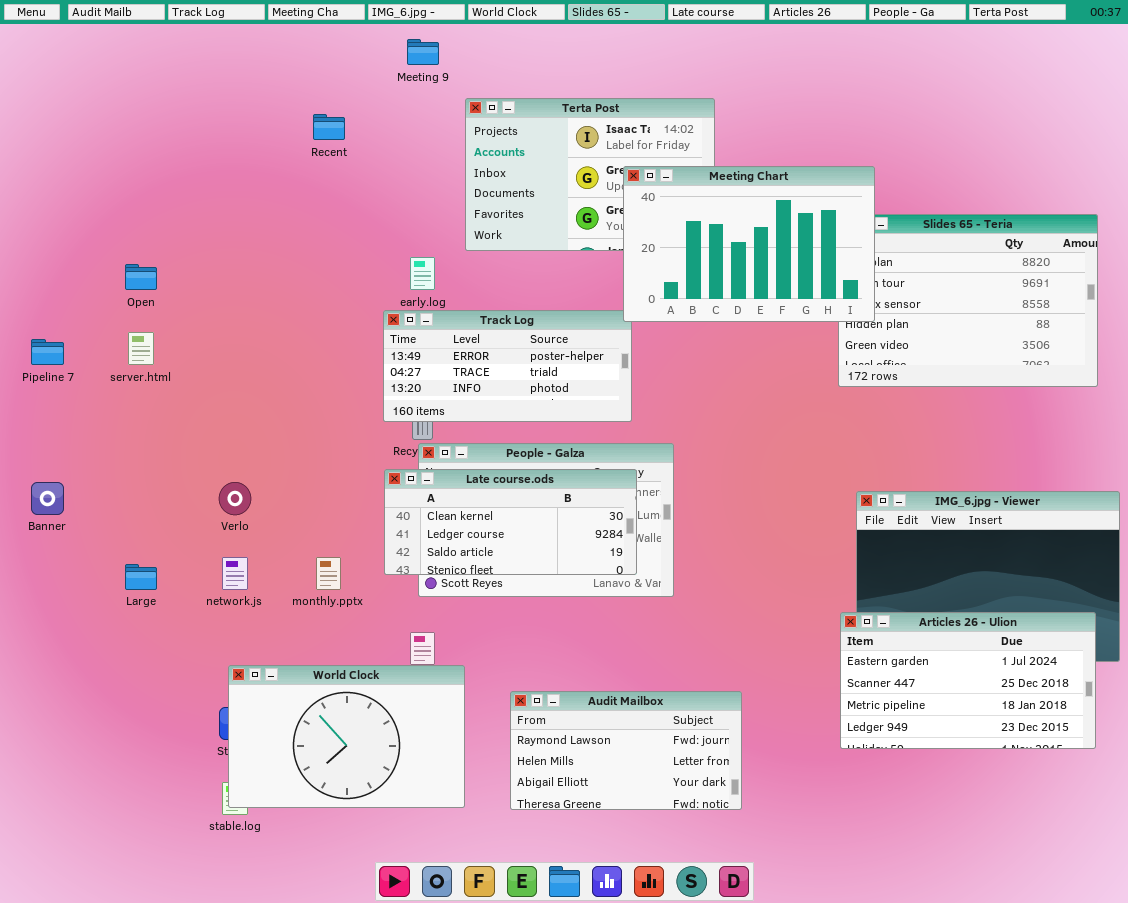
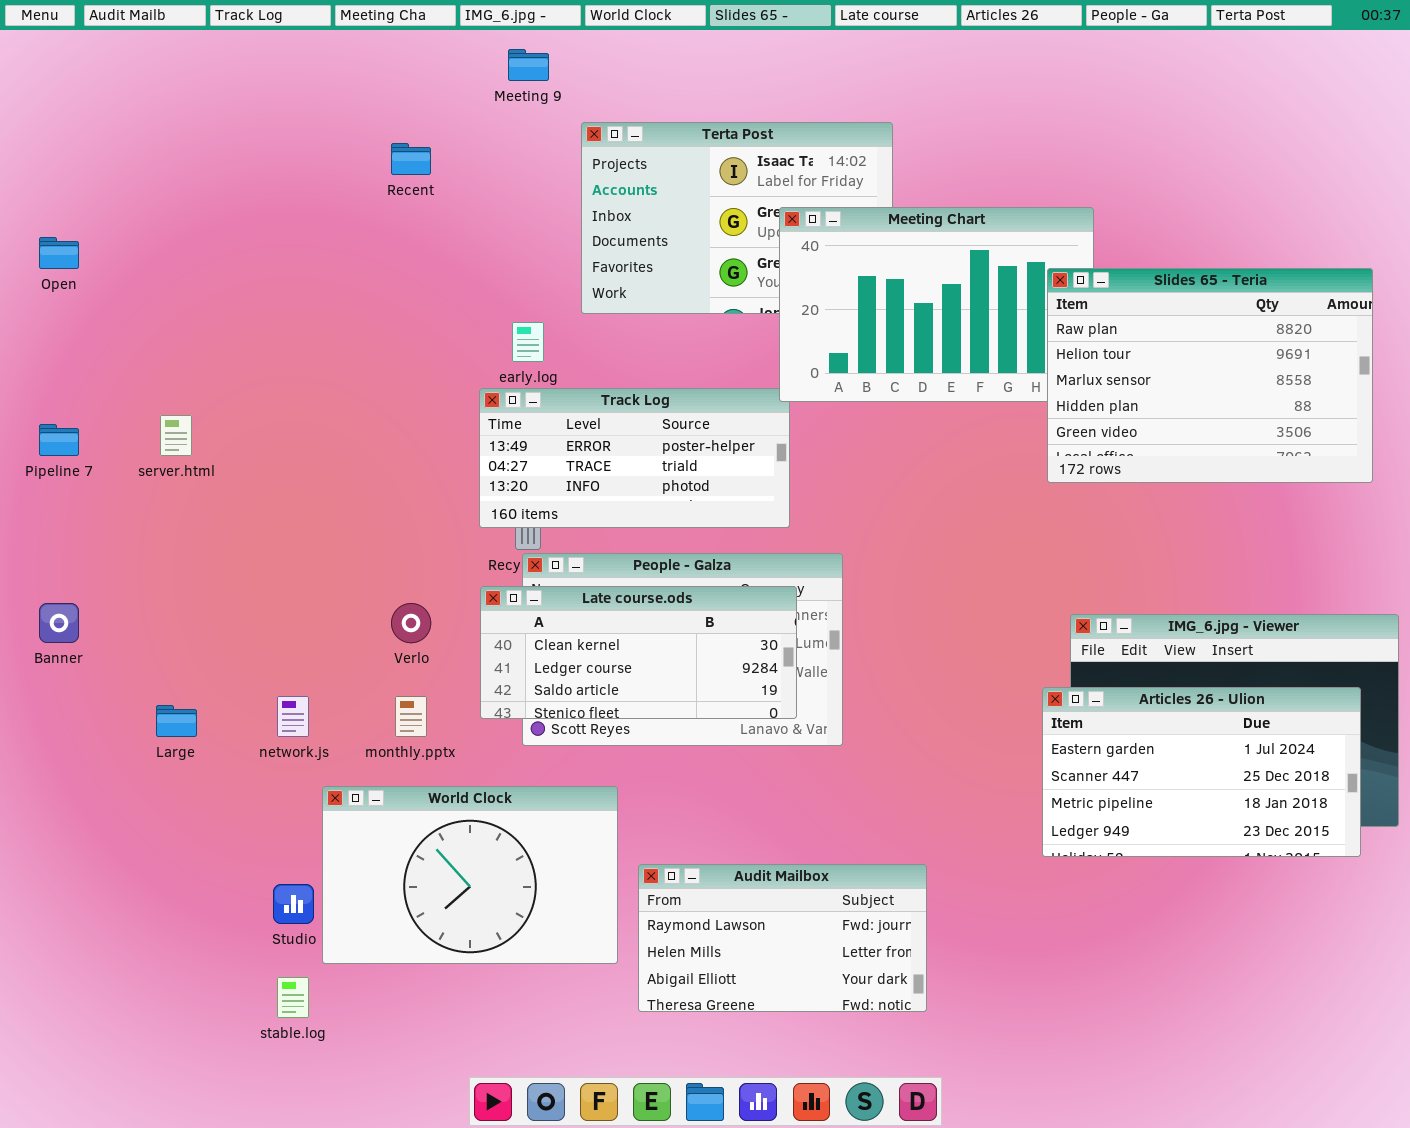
Slides 65 - Teria: [838,214,1098,387] -> [1047,268,1373,483], raised
Open: [125,264,157,290] -> [39,237,79,269], moved
Verlo: [219,482,251,515] -> [391,603,431,643], moved
Articles 26 - Ulion: [840,612,1096,749] -> [1042,687,1361,857], moved
World Clock: [228,665,465,808] -> [322,786,618,964], moved

